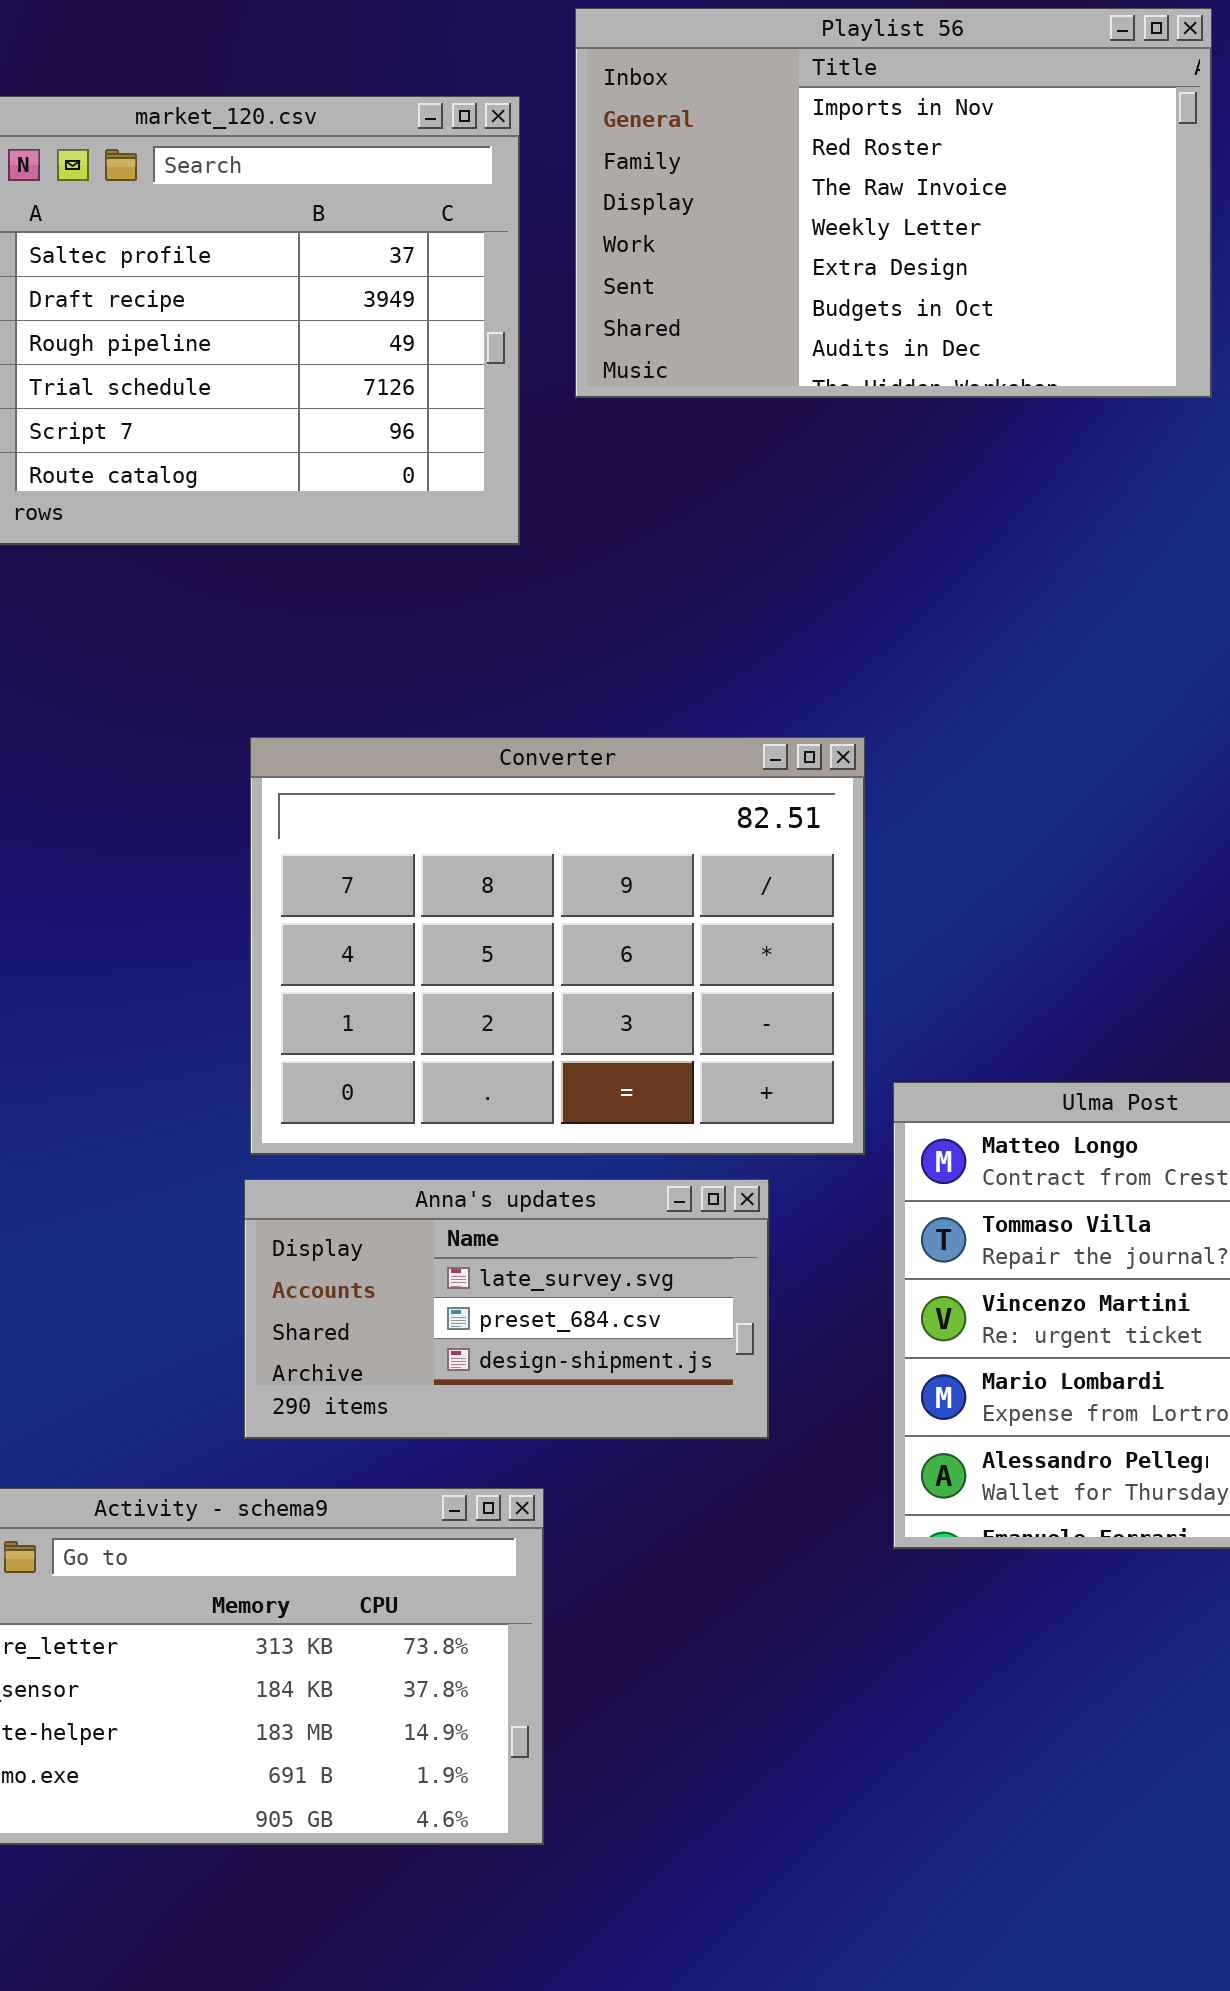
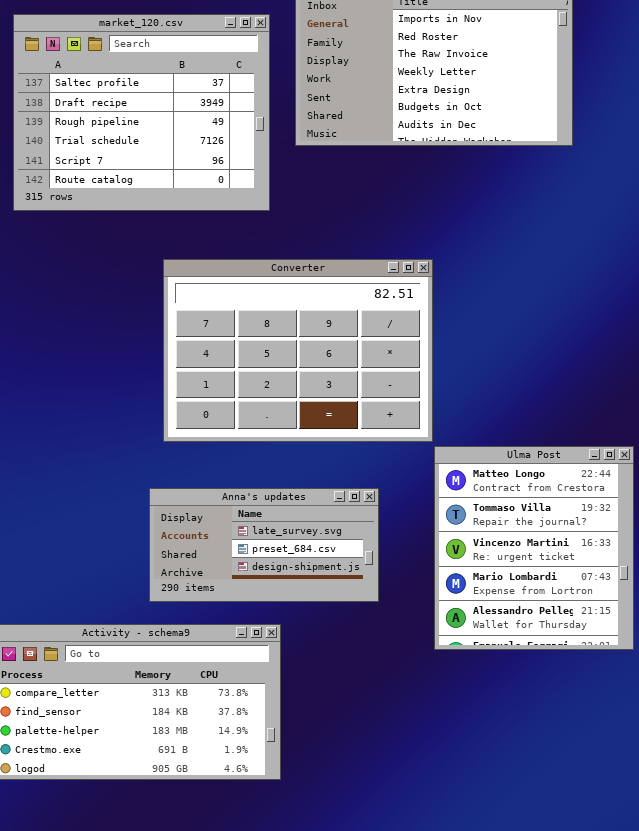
Converter: [250,737,865,1155] -> [163,259,433,442], moved

